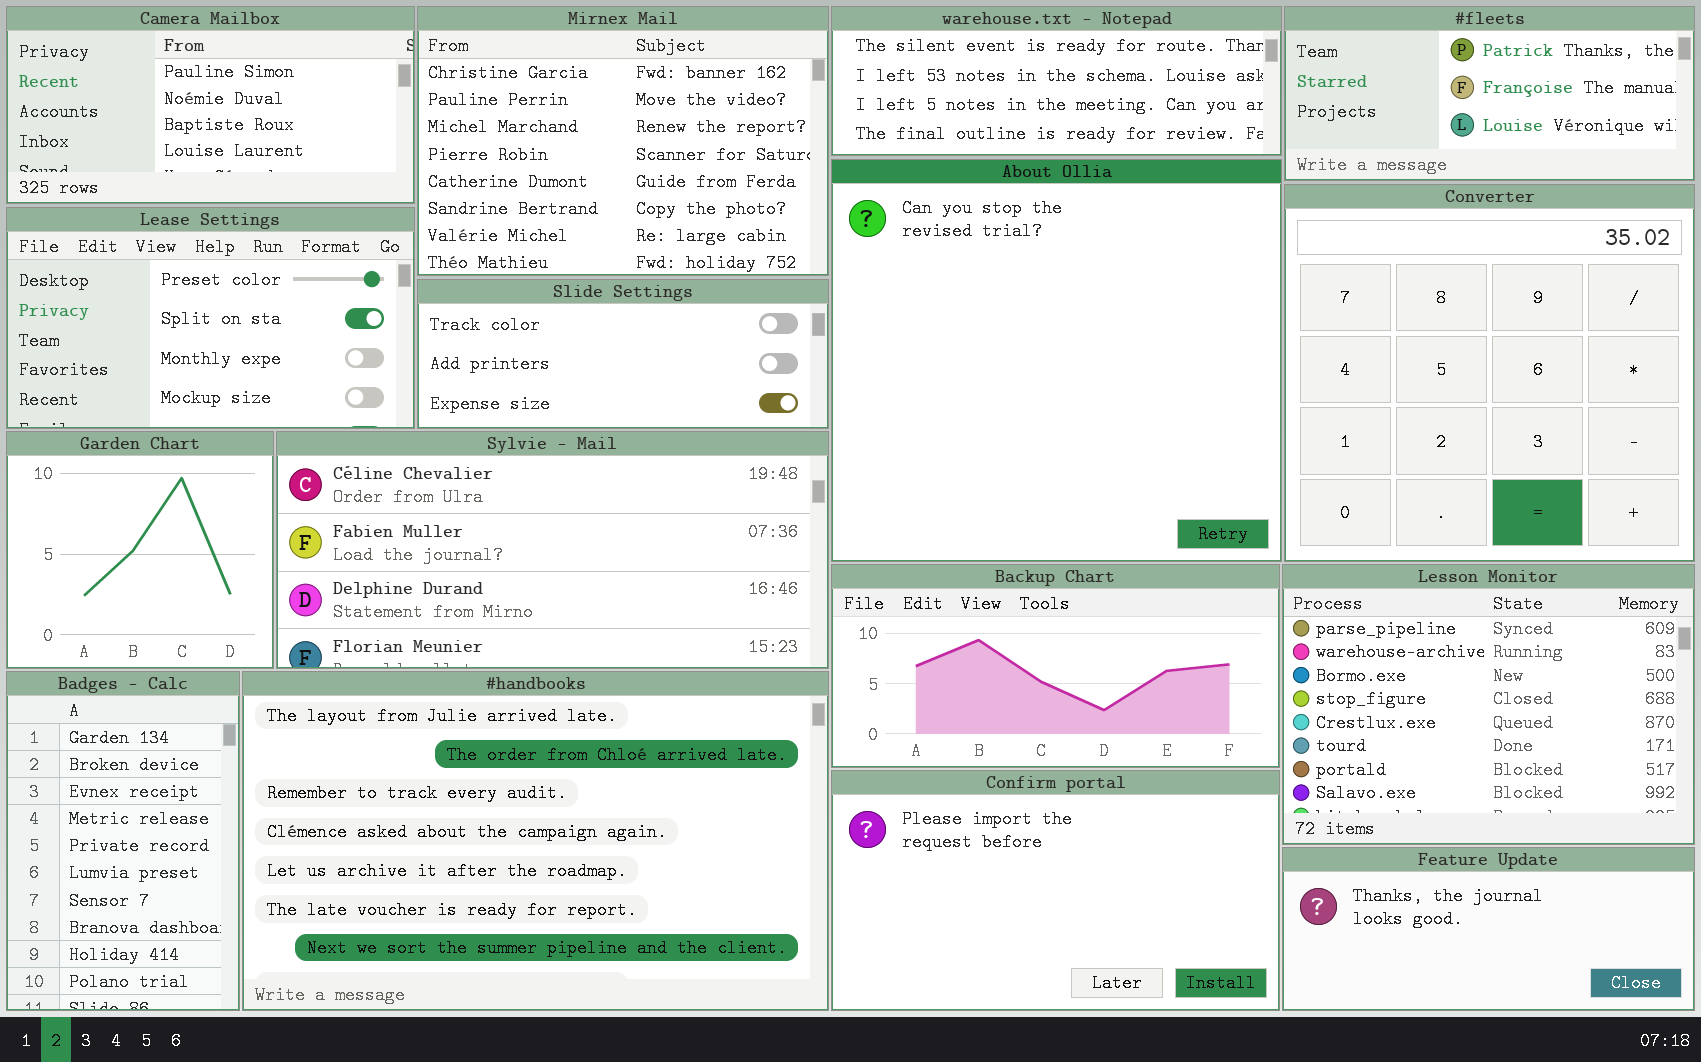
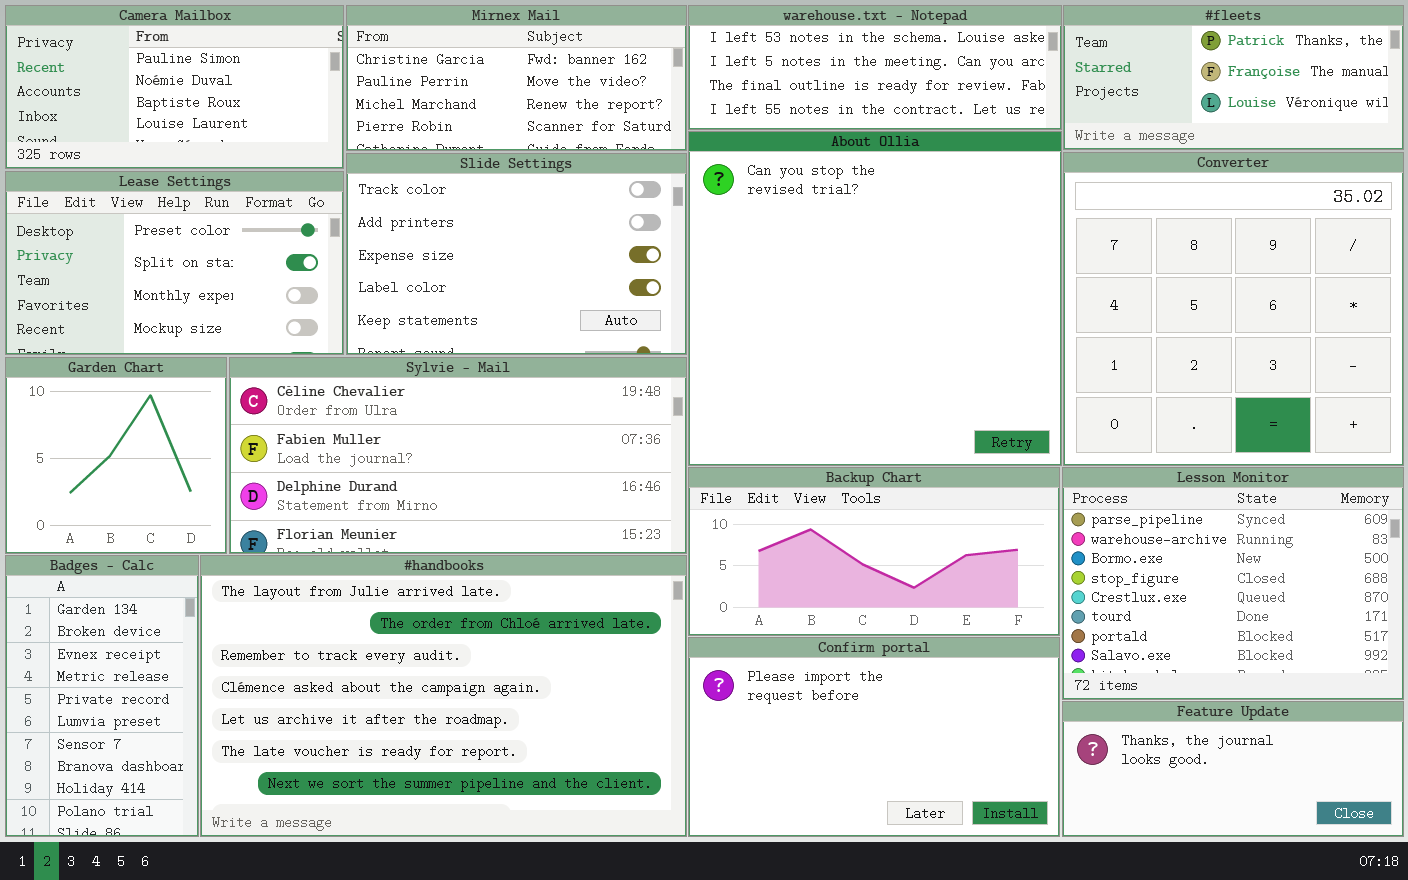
Mirnex Mail: [417,6,829,276] -> [346,5,687,151], resized
warehouse.txt - Notepad: [831,6,1282,156] -> [688,5,1062,130], scrolled down 1 row
Slide Settings: [417,279,829,429] -> [346,153,687,355], resized

